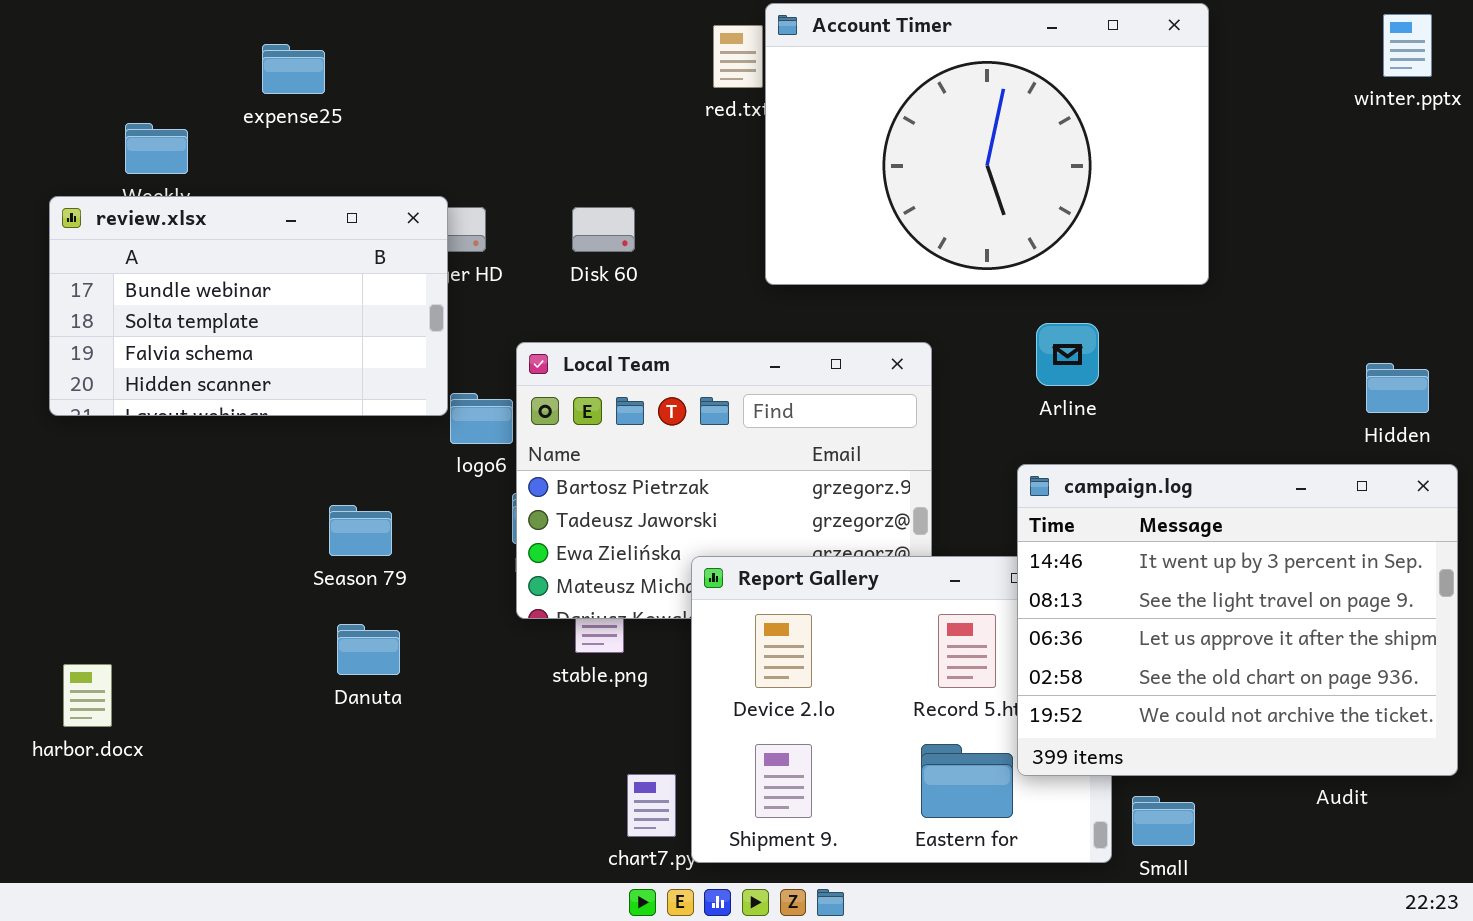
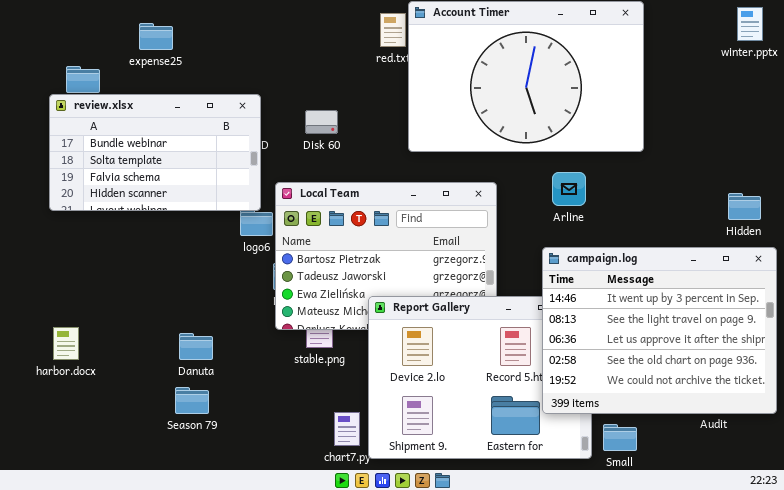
review.xlsx: [49,196,448,416] -> [49,94,261,211], moved
Season 79: [329,505,392,556] -> [175,387,209,414], moved
harbor.docx: [63,664,112,727] -> [53,327,79,360], moved

